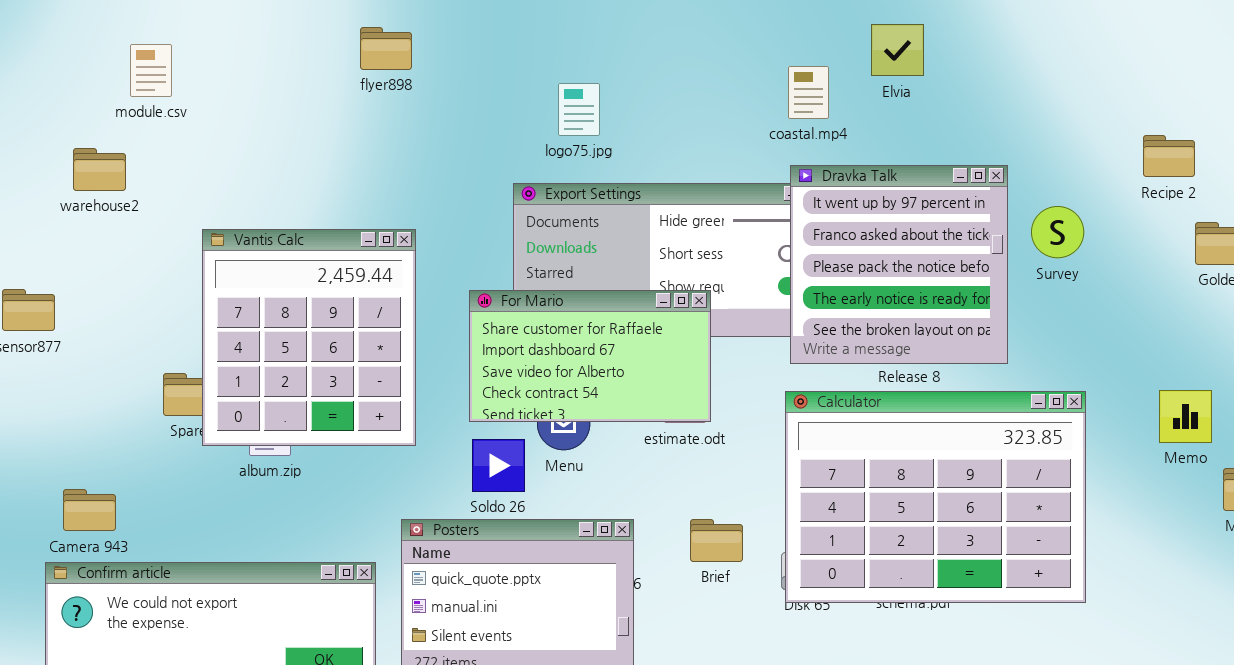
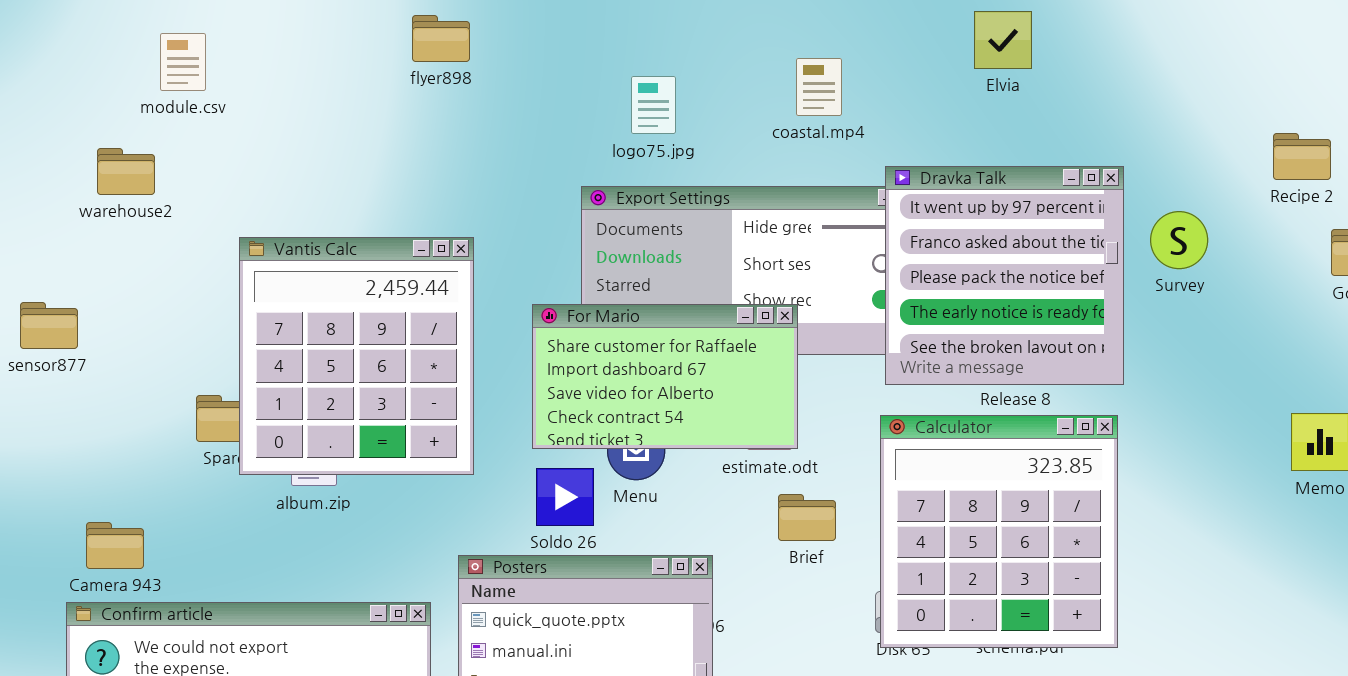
coastal.mp4: [788,66,829,119] -> [796,58,842,116], moved
Calculator: [785,391,1086,603] -> [880,415,1118,648], resized
Brief: [690,519,743,562] -> [778,494,836,541], moved

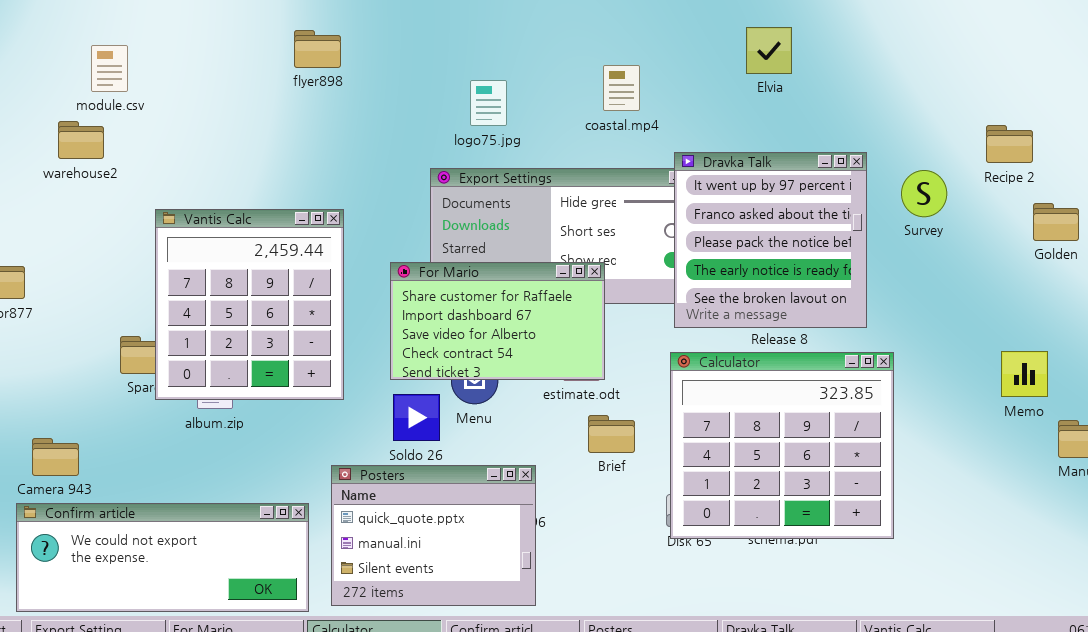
warehouse2: [97,148,155,195] -> [58,121,104,159], moved
Survey: [1150,211,1208,269] -> [901,170,947,217], moved
Calculator: [880,415,1118,648] -> [670,352,894,539], resized

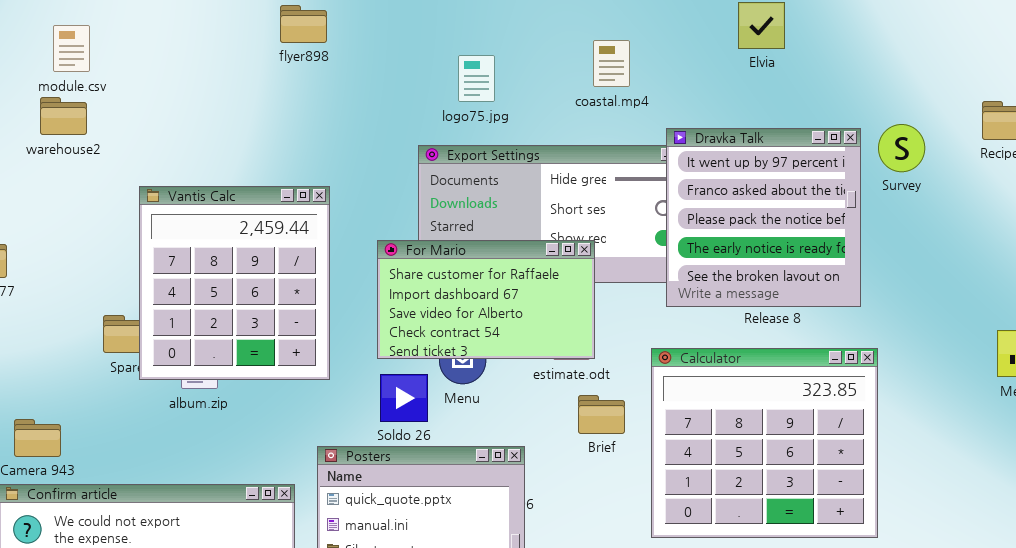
module.csv: [91,45,128,92] -> [53,25,90,72], moved
Survey: [901,170,947,217] -> [878,124,925,172], moved
Calculator: [670,352,894,539] -> [651,348,878,538], moved

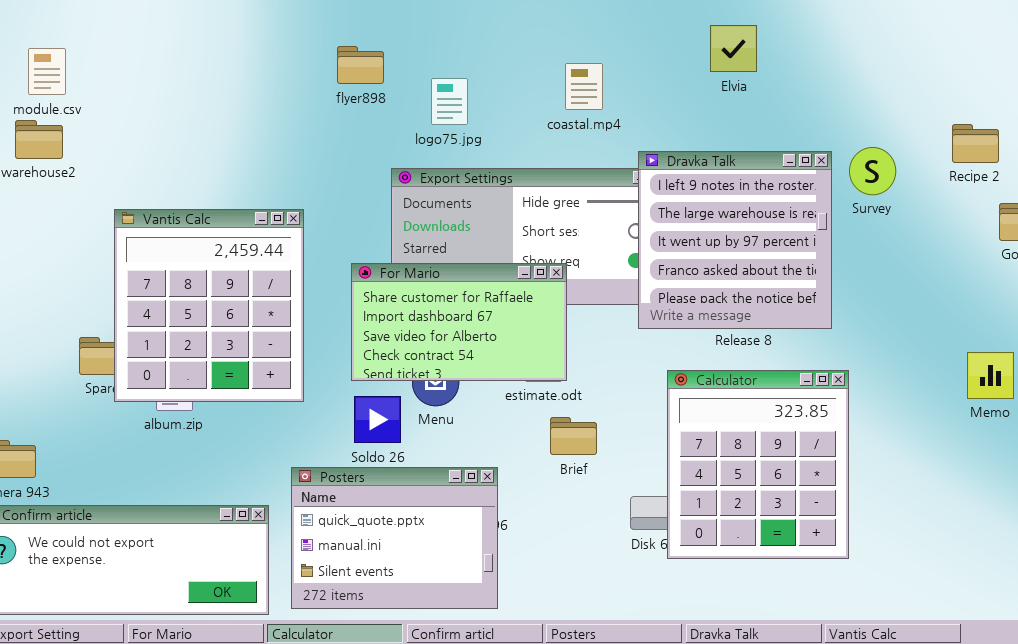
flyer898: [280,5,327,43] -> [337,46,384,84], moved
Dravka Talk: [666,128,861,307] -> [638,151,832,329], scrolled up 2 rows
Calculator: [651,348,878,538] -> [667,370,849,559], resized

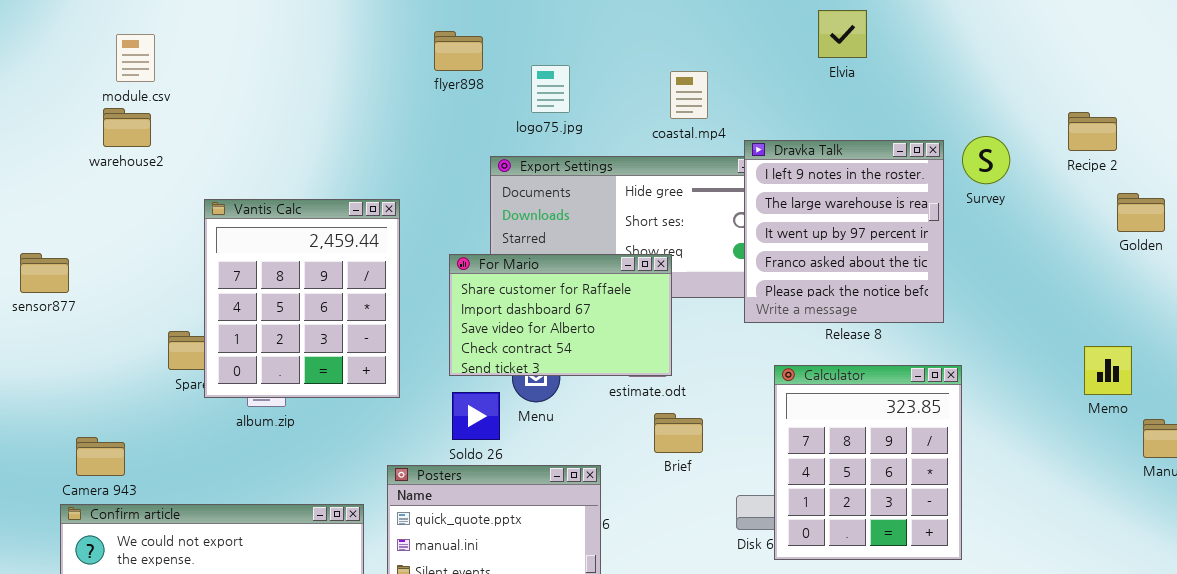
coastal.mp4: [565,63,603,110] -> [670,71,708,119], moved

